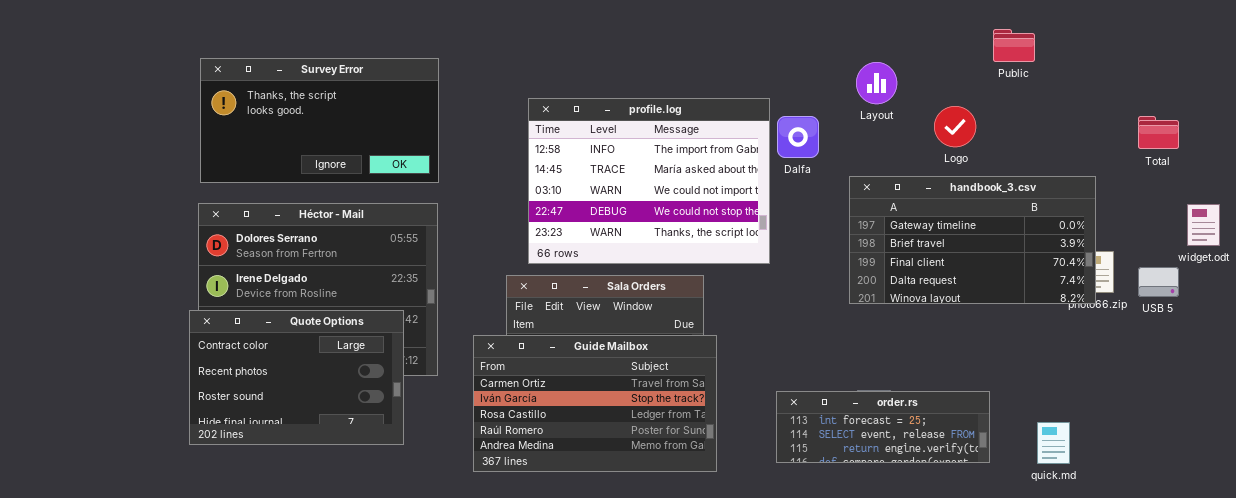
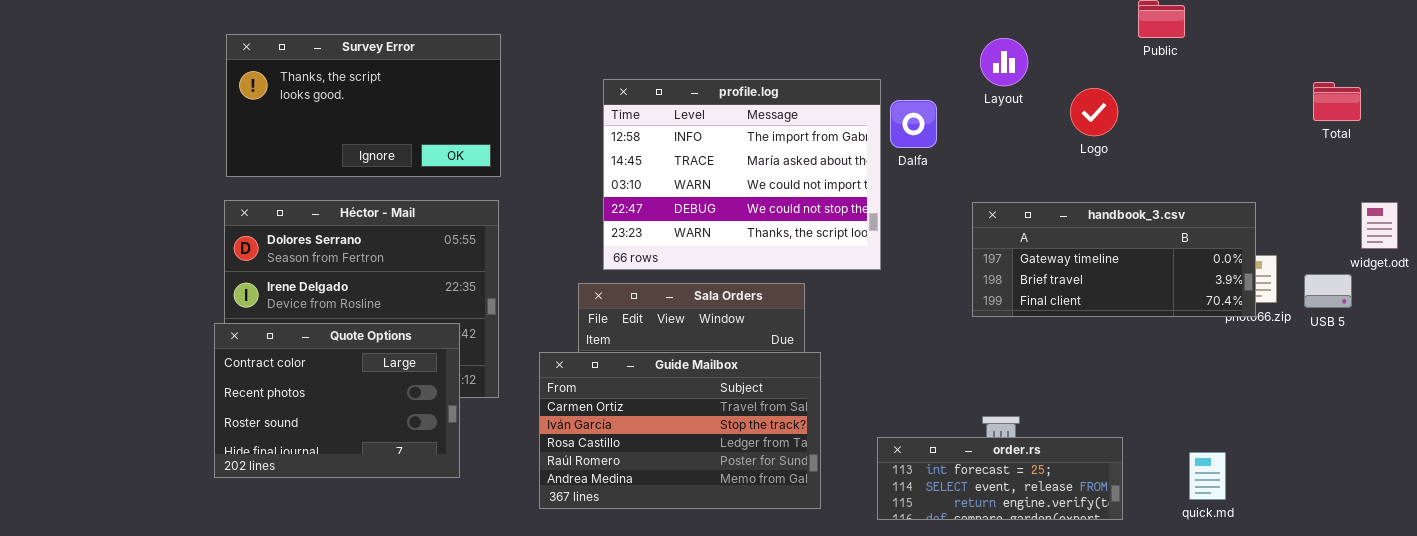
Total: [1138,116,1179,149] -> [1313,82,1361,121], moved
handbook_3.csv: [849,176,1096,304] -> [972,202,1256,317], resized
order.rs: [776,391,990,463] -> [877,437,1123,520], moved

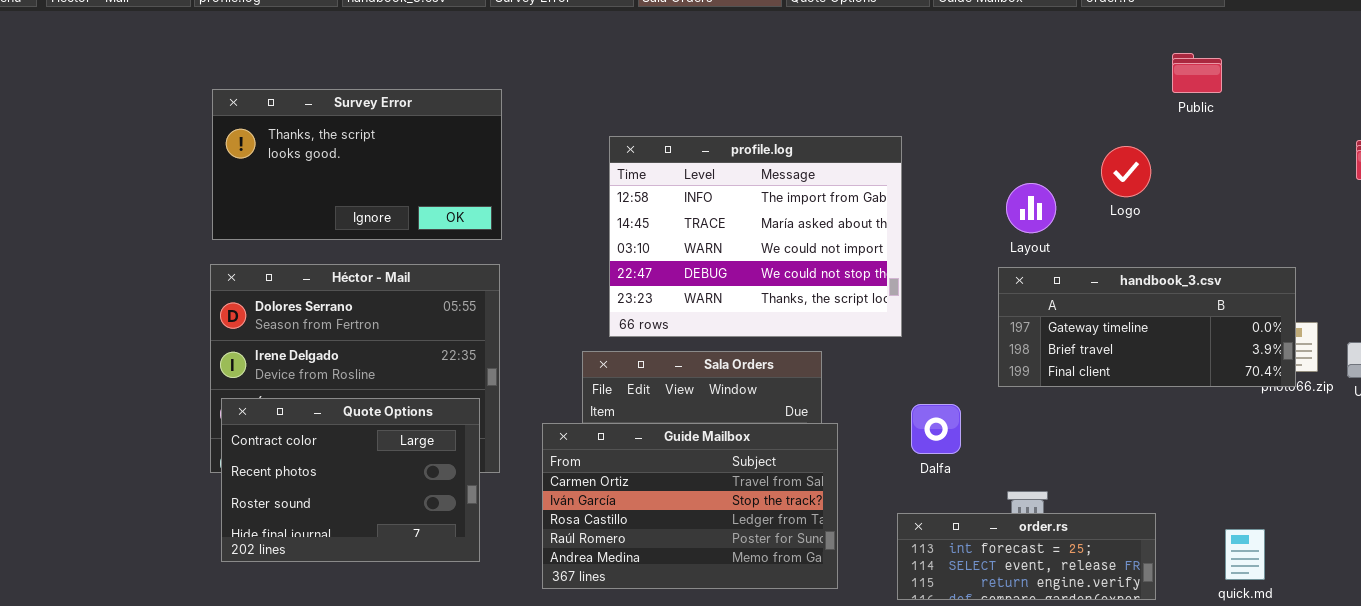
Layout: [980,38,1028,86] -> [1006,183,1056,233], moved
Dalfa: [890,100,937,148] -> [911,404,961,454], moved
Quote Options: [214,323,460,478] -> [221,398,480,562], moved

